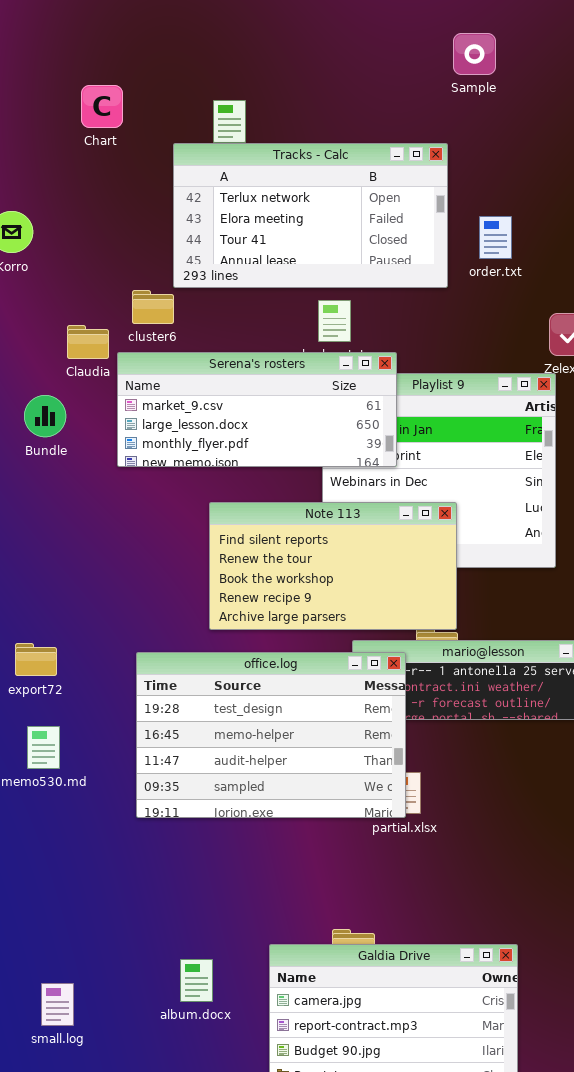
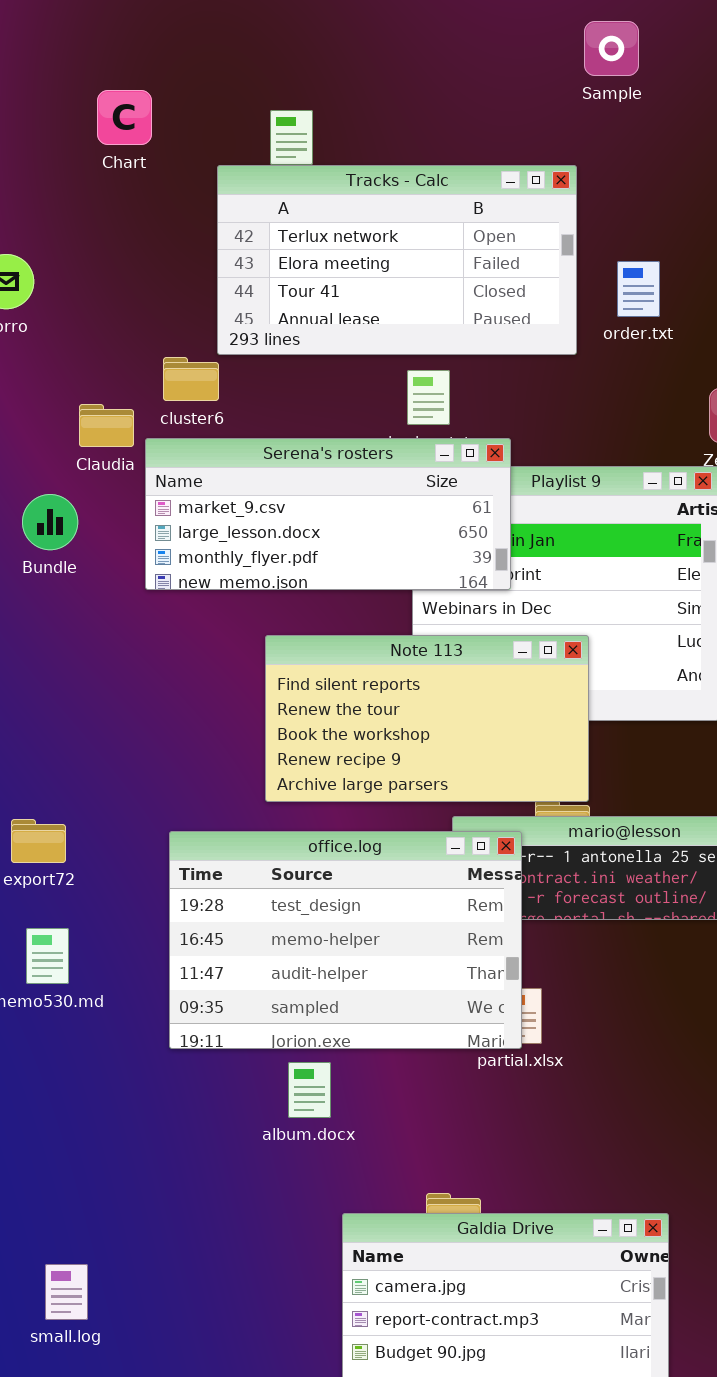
album.docx: [180,959,213,1002] -> [288,1062,331,1118], moved

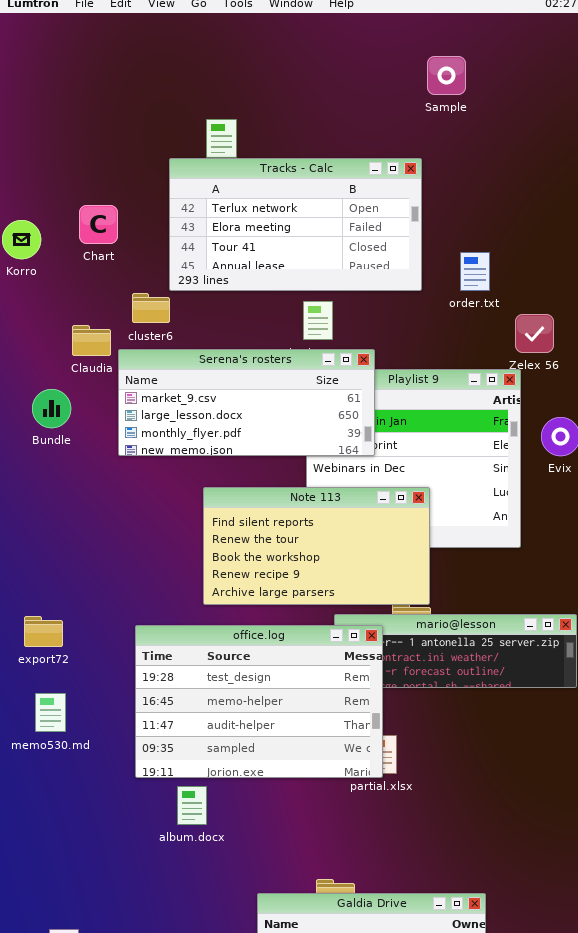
Chart: [97,90,152,145] -> [79,205,118,244], moved
order.txt: [617,261,660,317] -> [460,252,490,291], moved
album.docx: [288,1062,331,1118] -> [177,786,207,825], moved

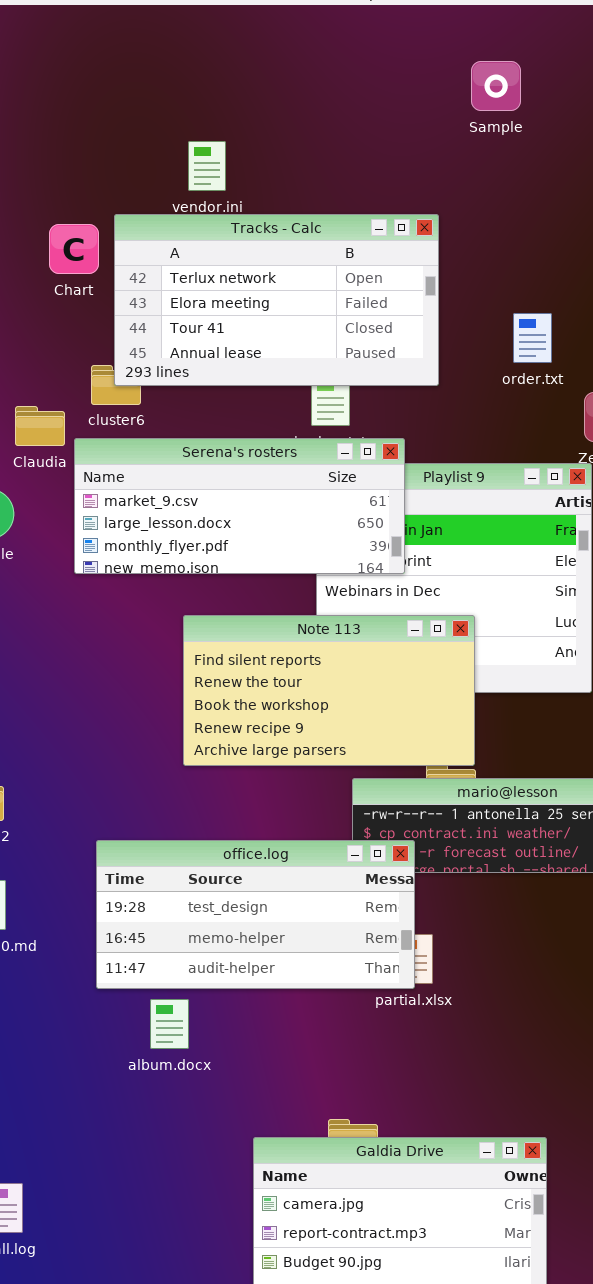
Tracks - Calc: [169,158,422,291] -> [114,214,439,386], moved
Chart: [79,205,118,244] -> [49,224,99,274], moved
office.log: [135,625,383,778] -> [96,840,415,989], resized

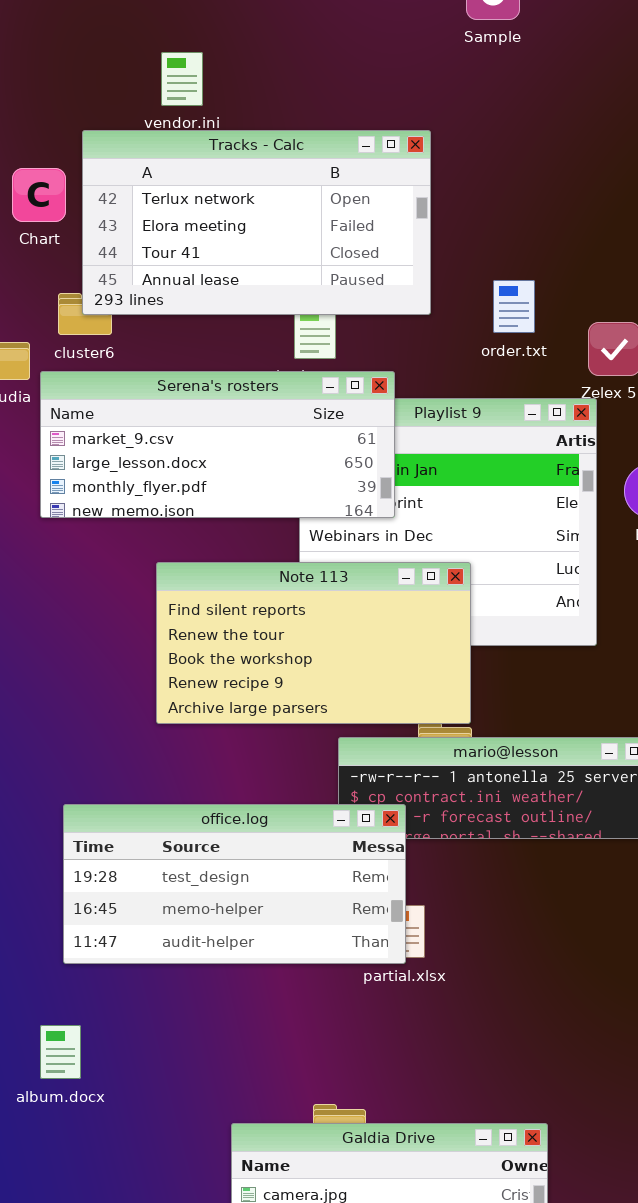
Chart: [49,224,99,274] -> [12,168,66,222], moved
order.txt: [513,313,552,363] -> [493,280,535,333], moved
album.docx: [150,999,189,1049] -> [40,1025,81,1079], moved

